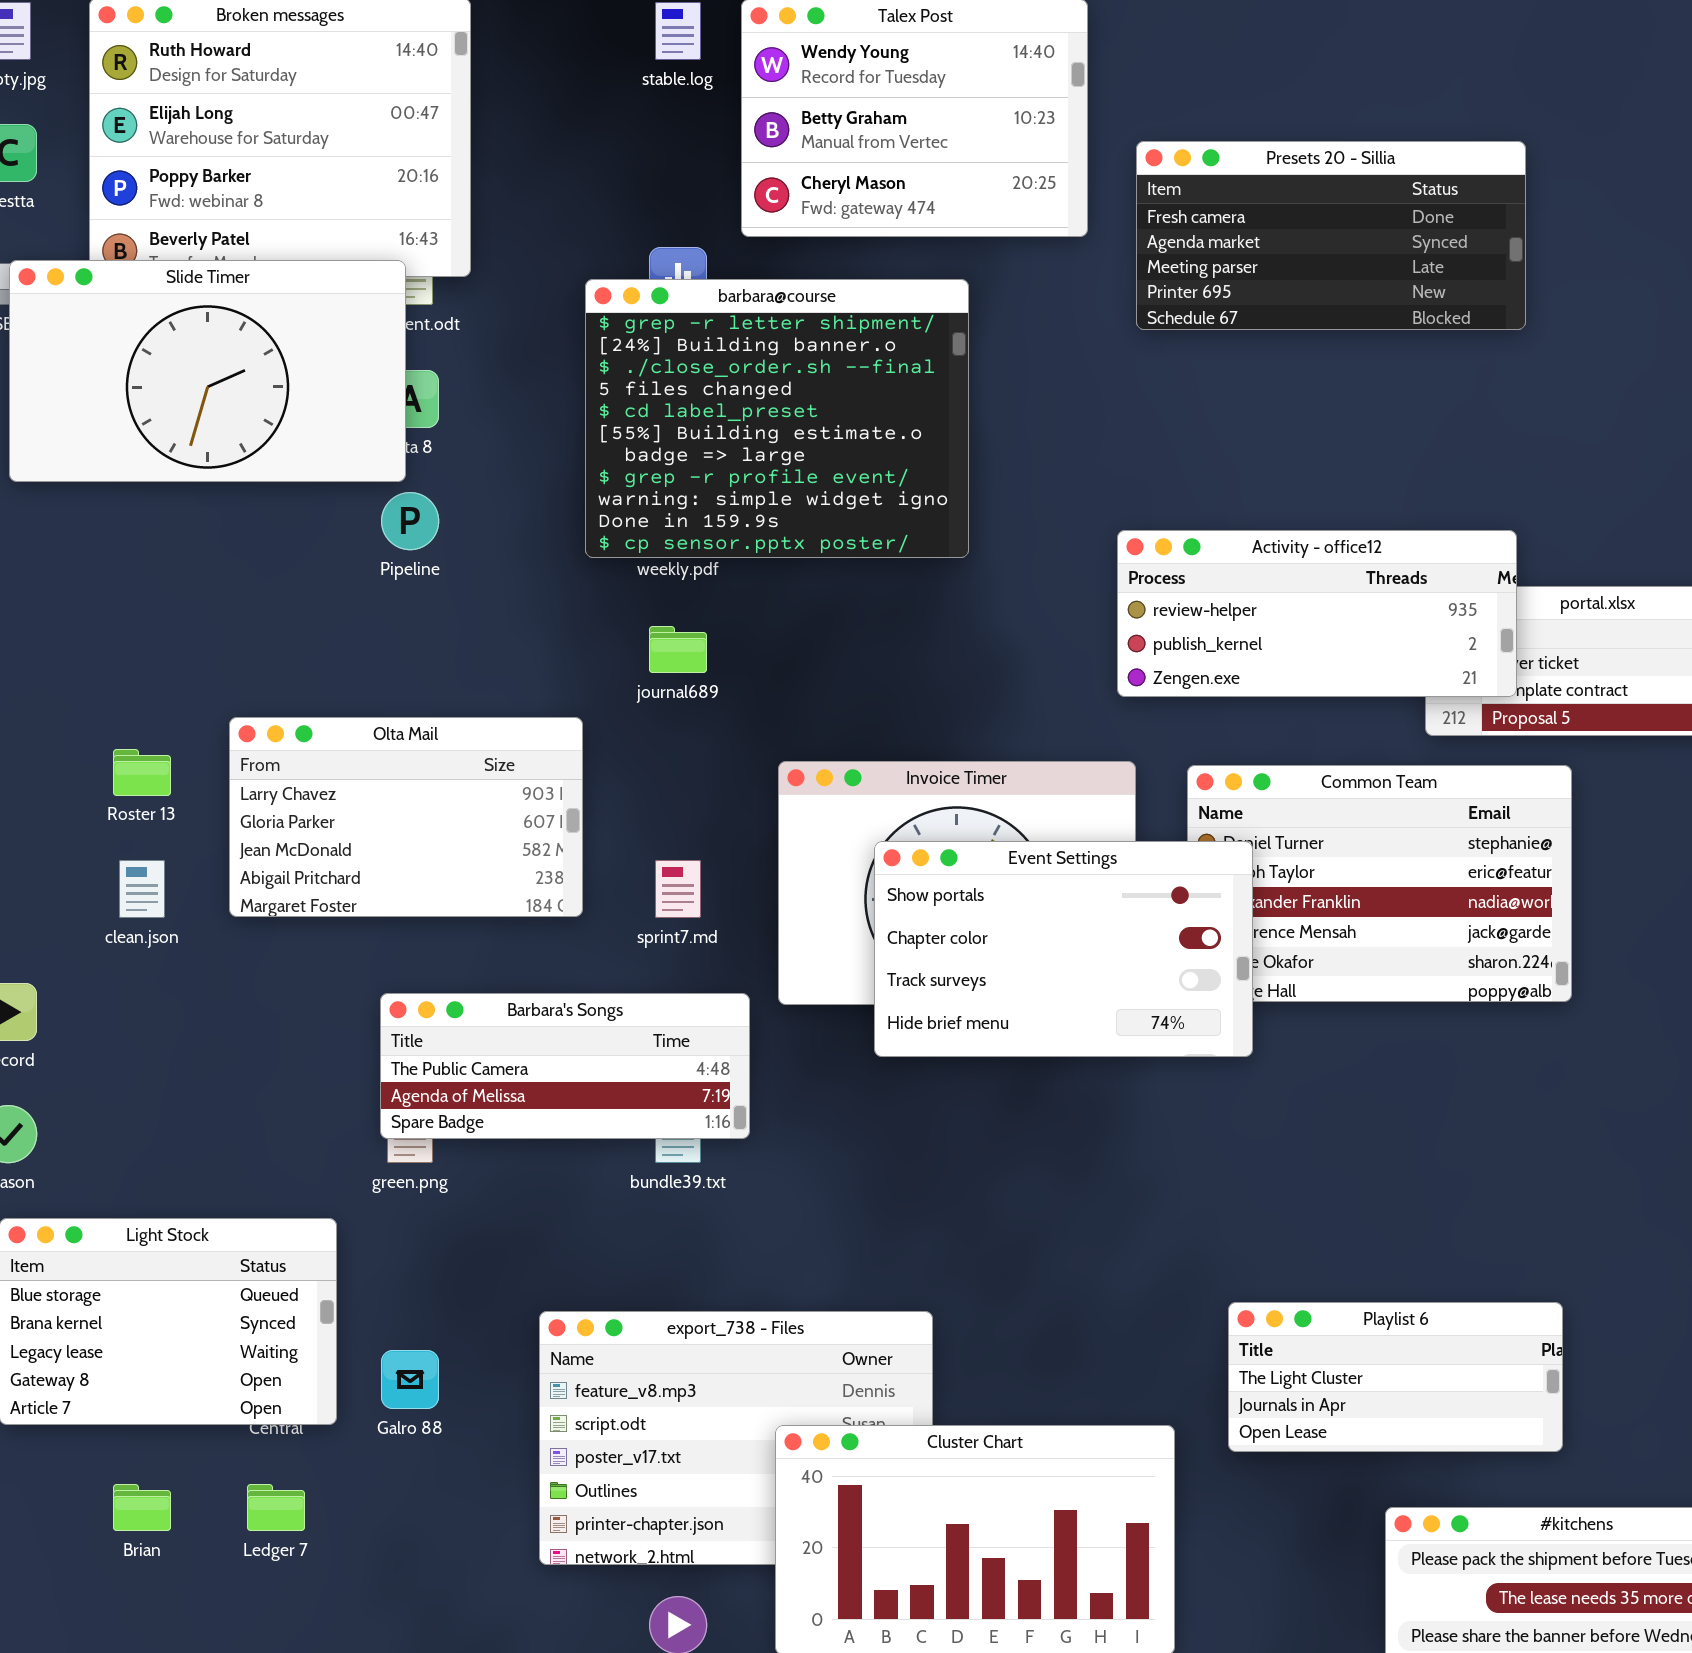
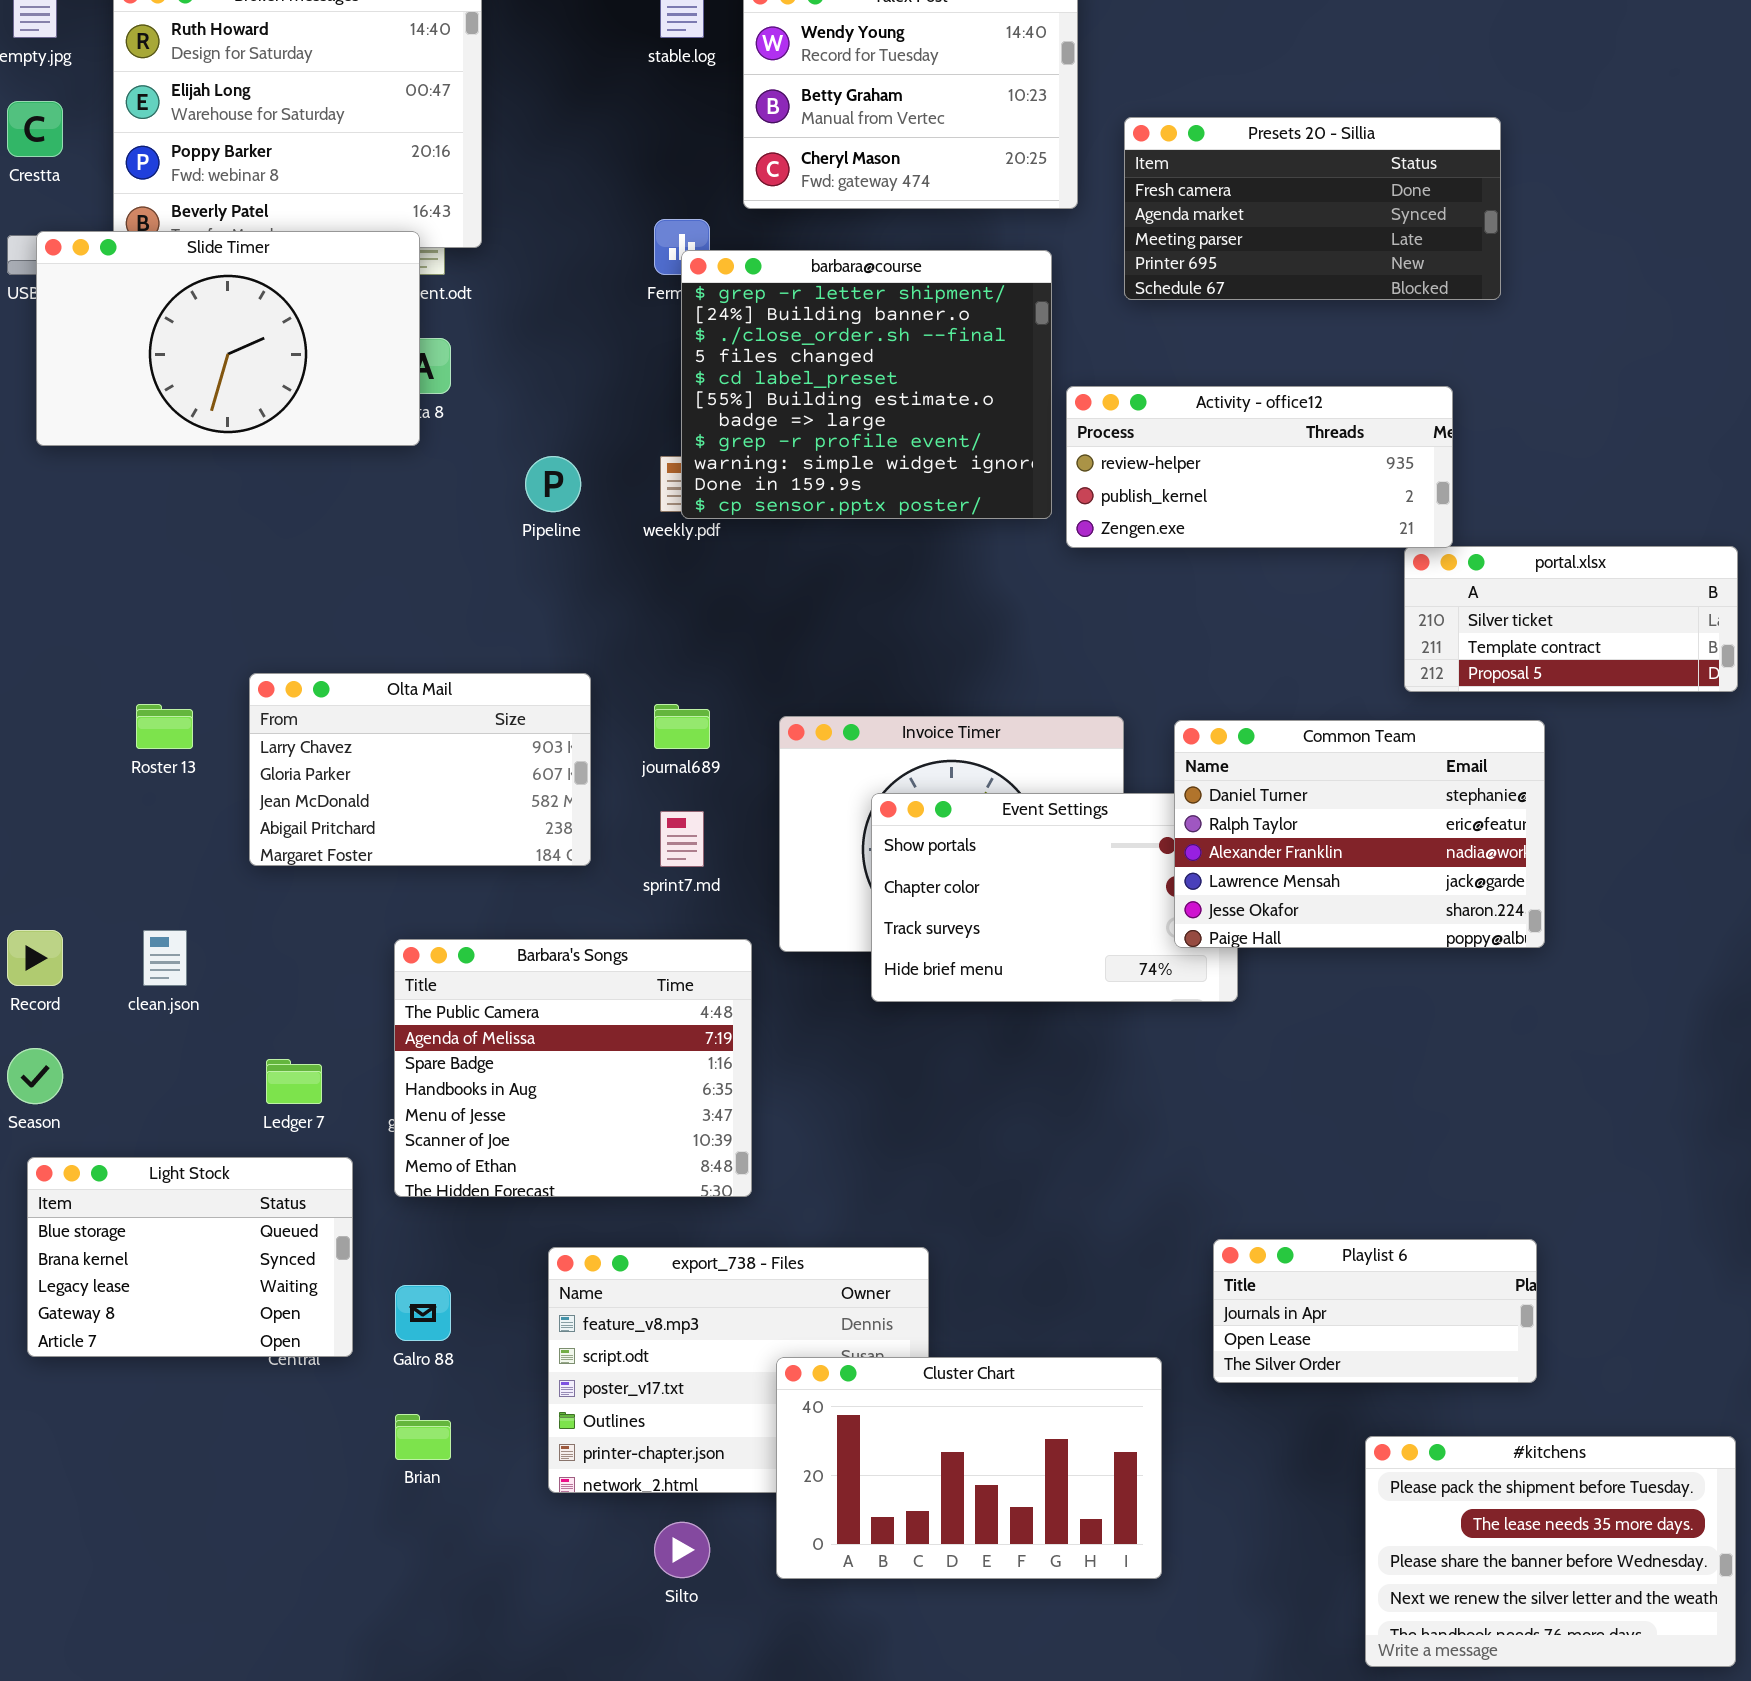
barbara@course: [585,279,969,558] -> [681,250,1052,519], moved
Pipeline: [381,492,439,550] -> [525,456,581,512], moved
Activity - office12: [1117,530,1517,697] -> [1066,386,1453,548], moved
journal689: [649,626,707,673] -> [654,704,710,749], moved
Common Team: [1187,765,1572,1002] -> [1174,720,1545,948], raised
clean.json: [119,860,165,918] -> [143,930,187,986], moved
Barbara's Songs: [380,993,750,1139] -> [394,939,752,1197], resized
Playlist 6: [1228,1302,1563,1452] -> [1213,1239,1537,1383], scrolled down 1 row
Brian: [113,1484,171,1531] -> [395,1414,451,1460], moved
Ledger 7: [247,1484,305,1531] -> [266,1059,322,1104], moved

